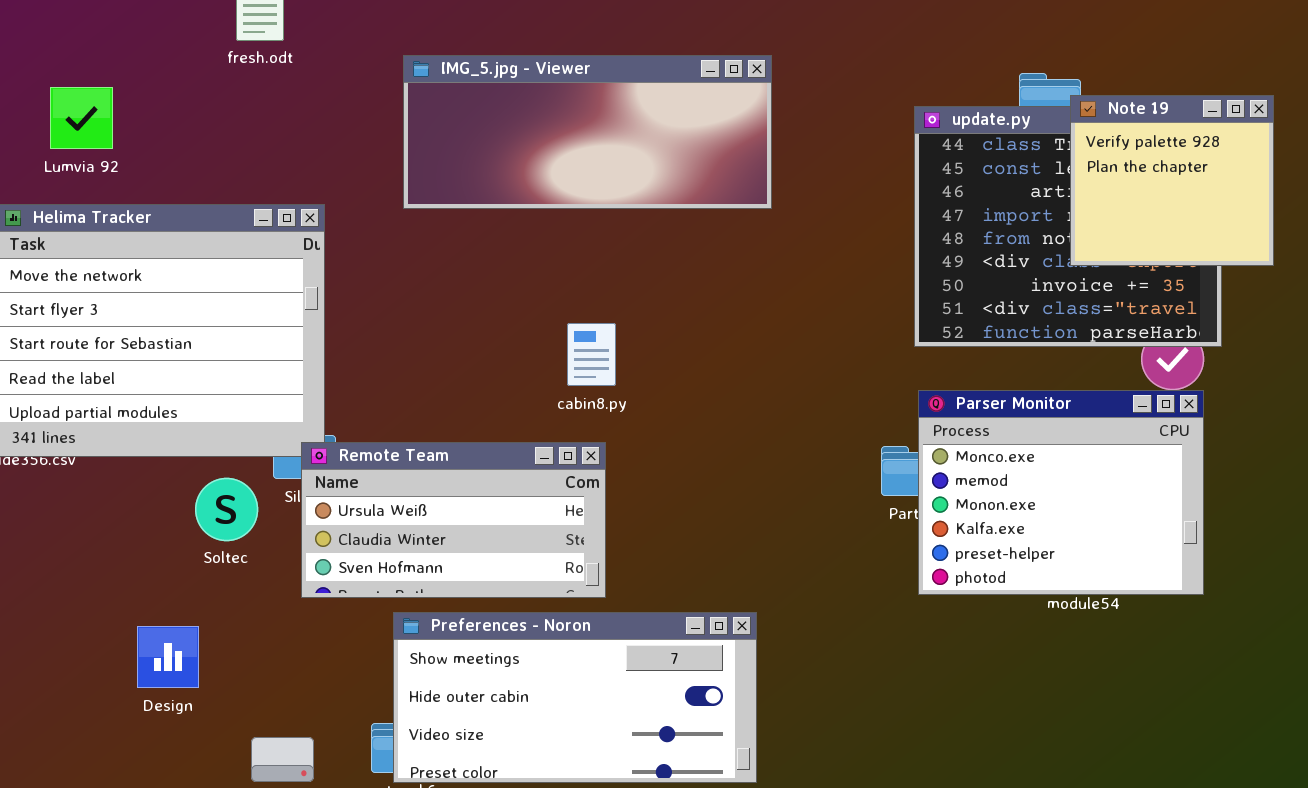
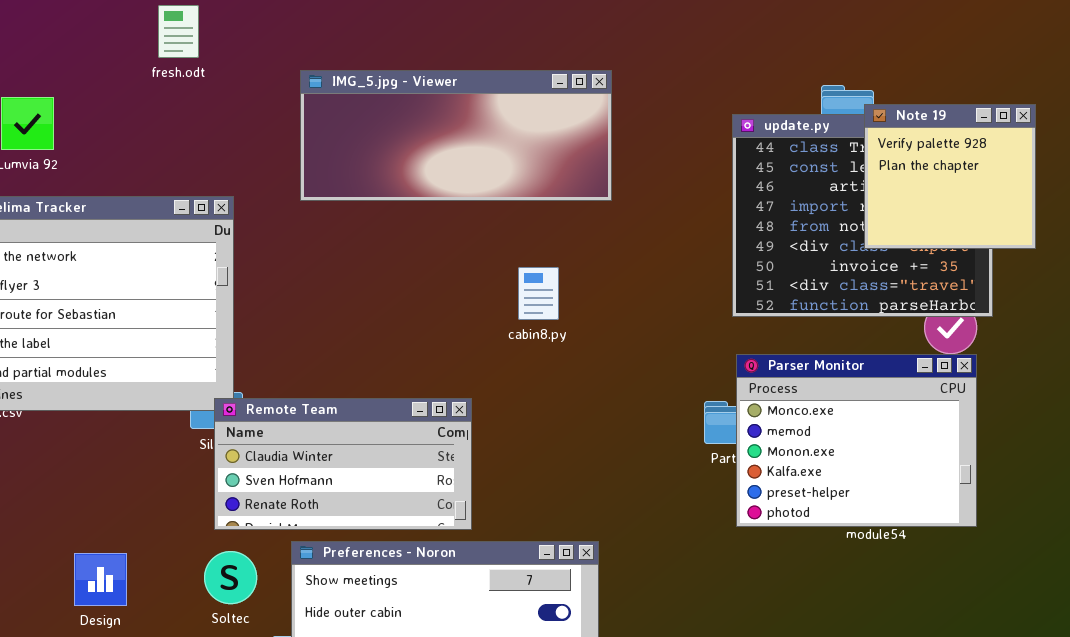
cabin8.py: [567,323,616,386] -> [518,267,559,320], moved
Remote Team: [301,442,606,598] -> [214,398,472,530], scrolled down 1 row
Soltec: [195,478,258,541] -> [204,551,257,604], moved

